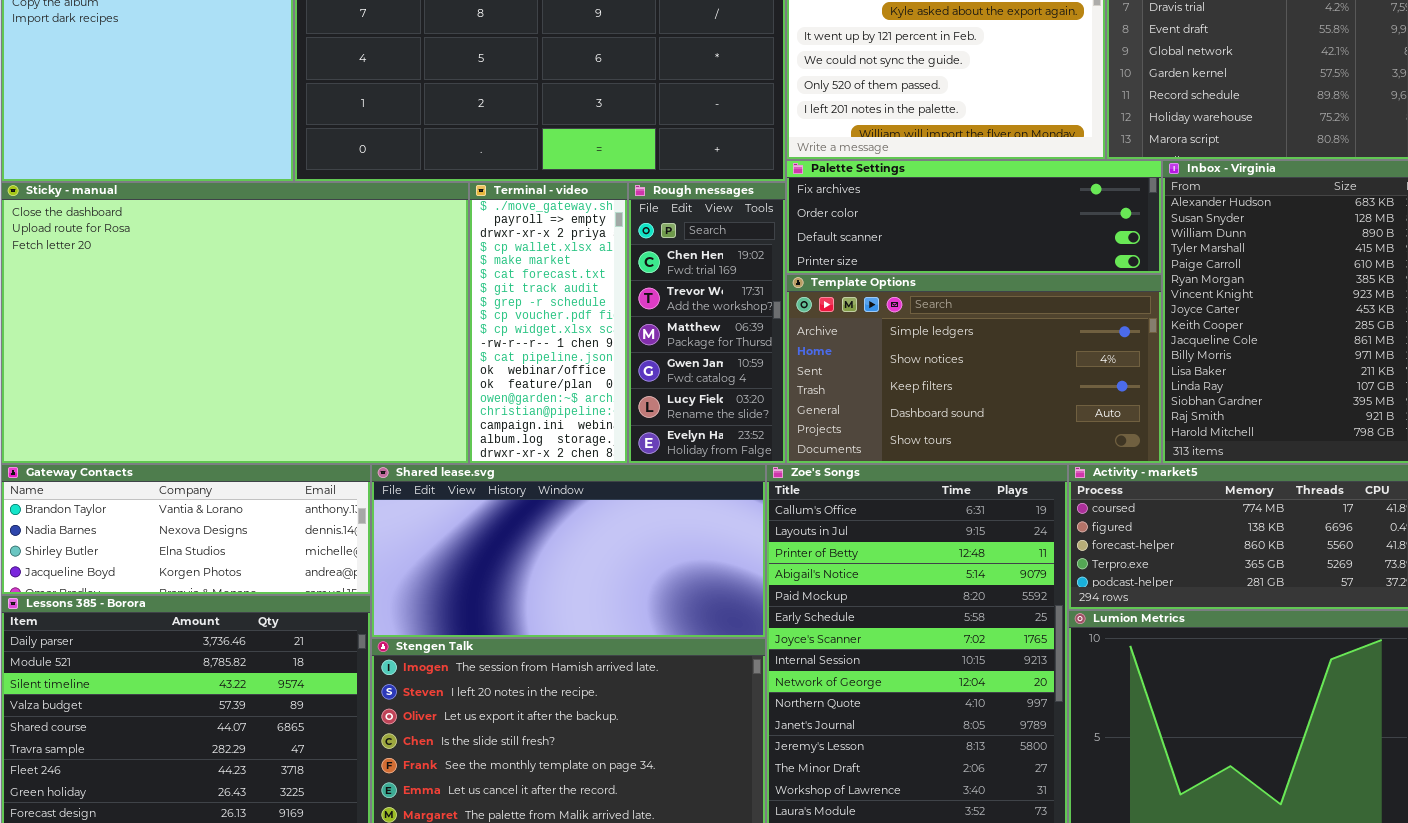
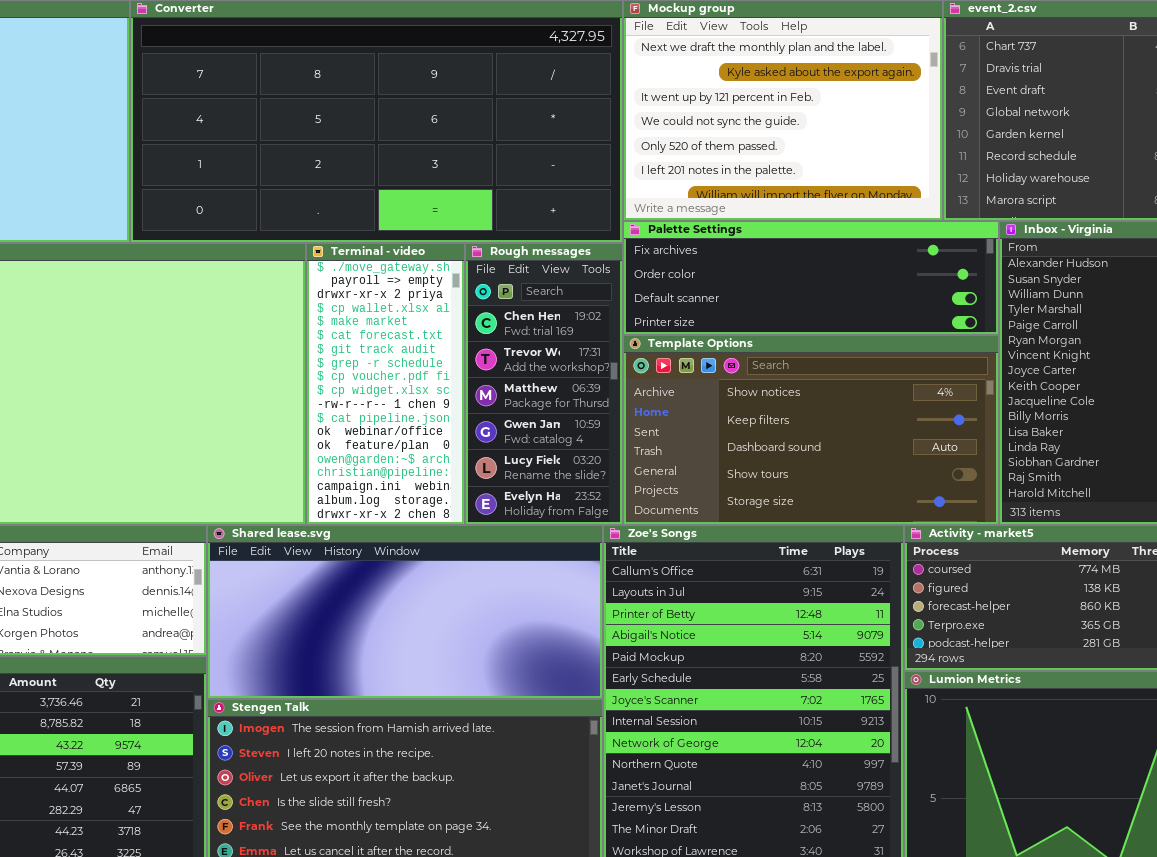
Template Options: [786,274,1162,464] -> [623,335,999,525], scrolled down 1 row

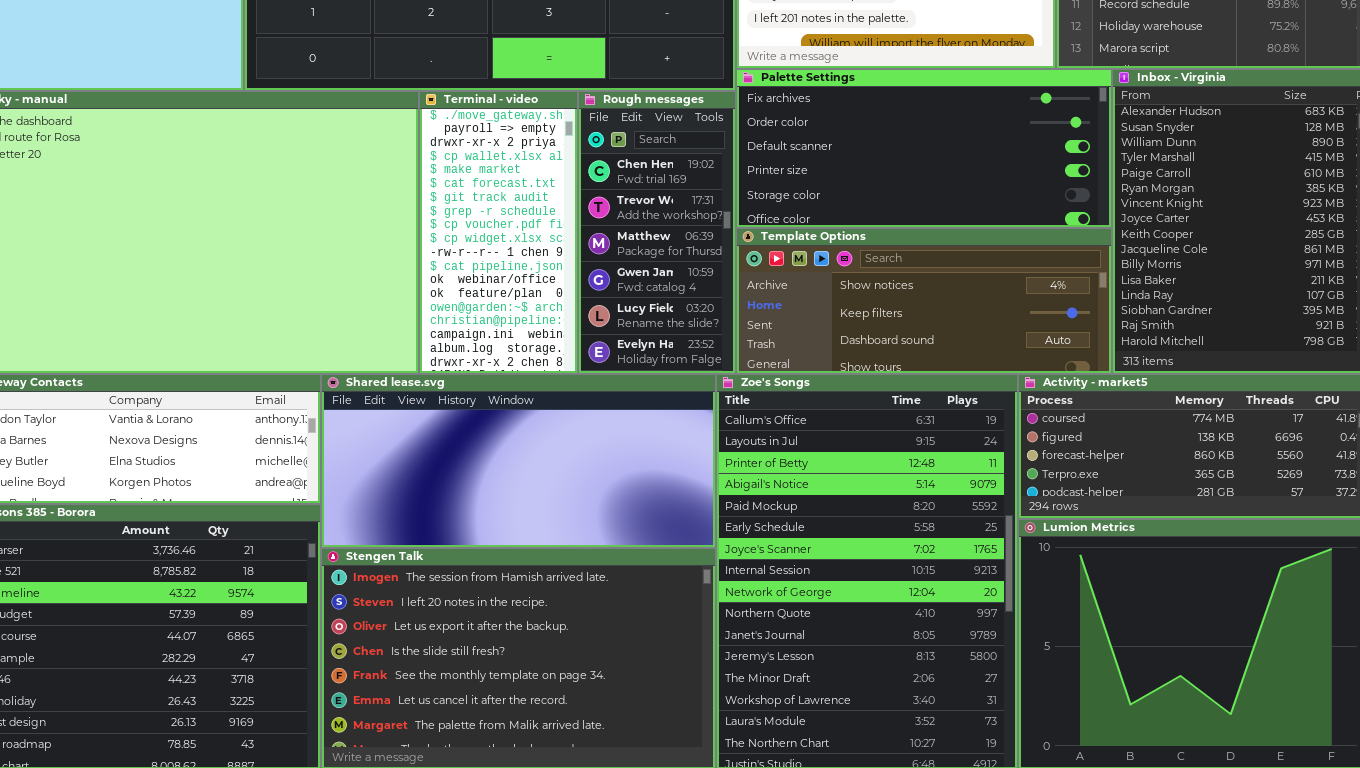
Palette Settings: [623,221,999,335] -> [736,69,1112,228], resized
Template Options: [623,335,999,525] -> [736,228,1112,374], resized

